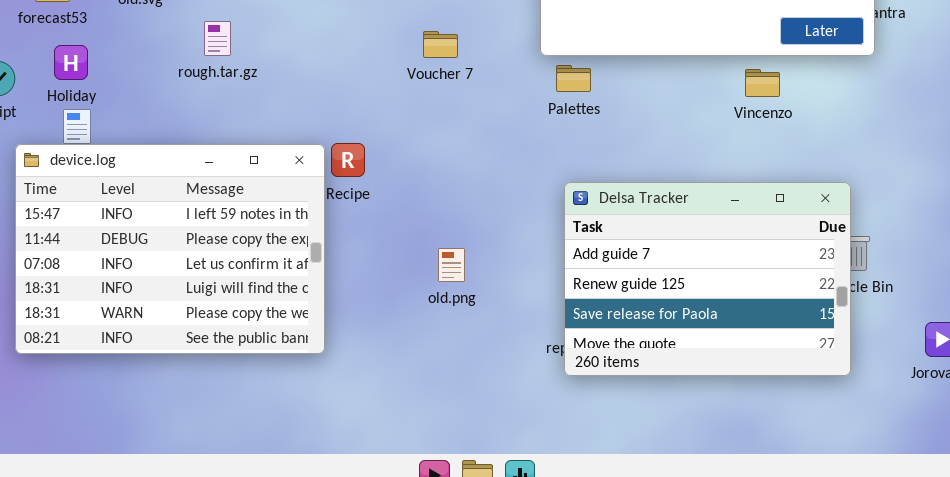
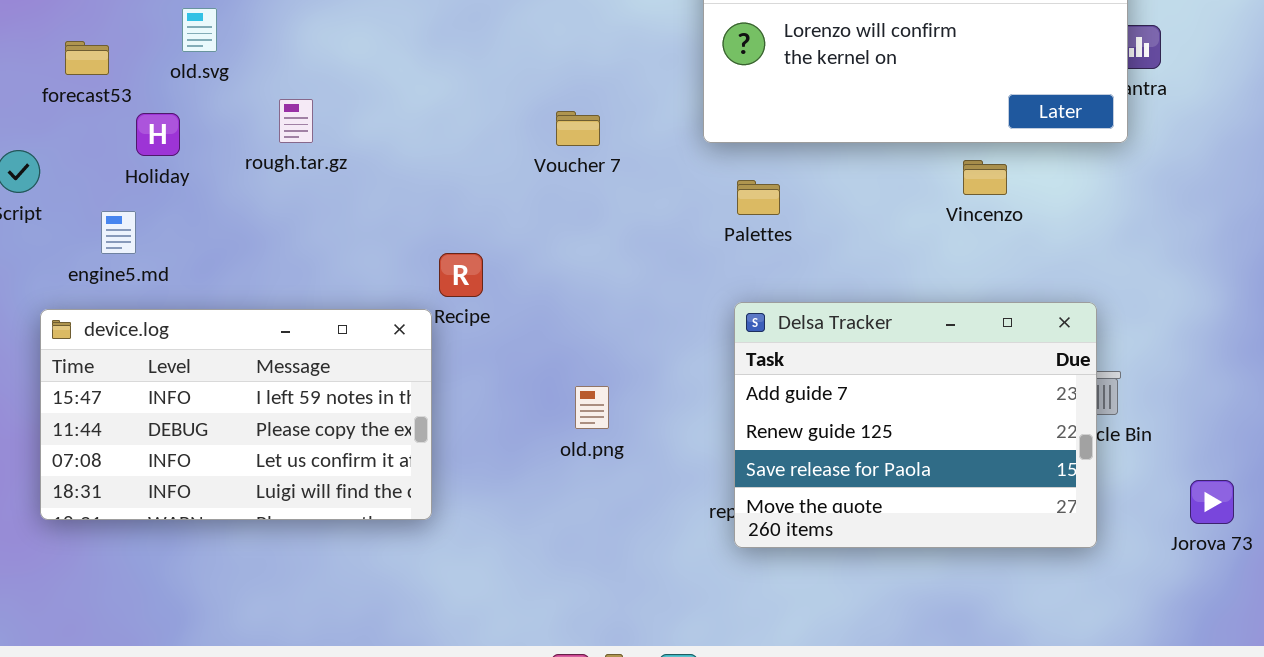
Holiday: [54,45,88,80] -> [136,113,180,156], moved
Palettes: [556,65,591,92] -> [737,180,780,215], moved
device.log: [15,144,325,354] -> [40,309,432,520], resized

